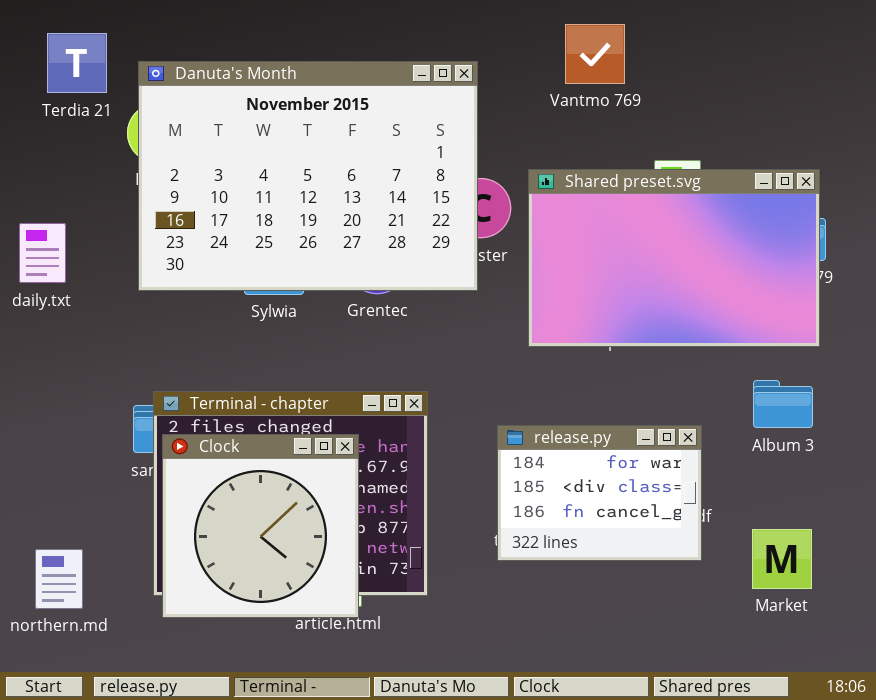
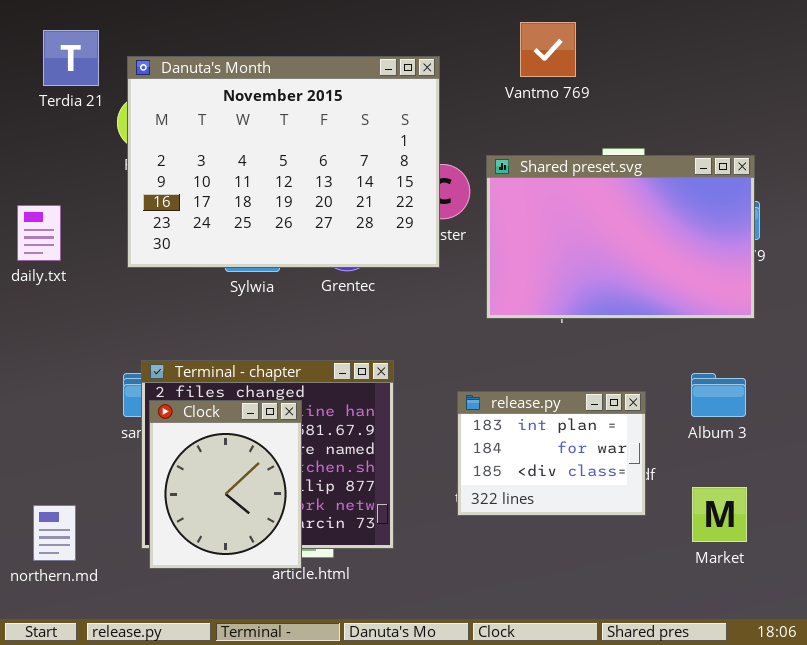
Album 3: [753,380,813,428] -> [691,373,746,417], moved
release.py: [497,425,702,561] -> [457,391,646,516], scrolled up 1 row
Clock: [162,434,359,618] -> [149,400,302,569], resized

